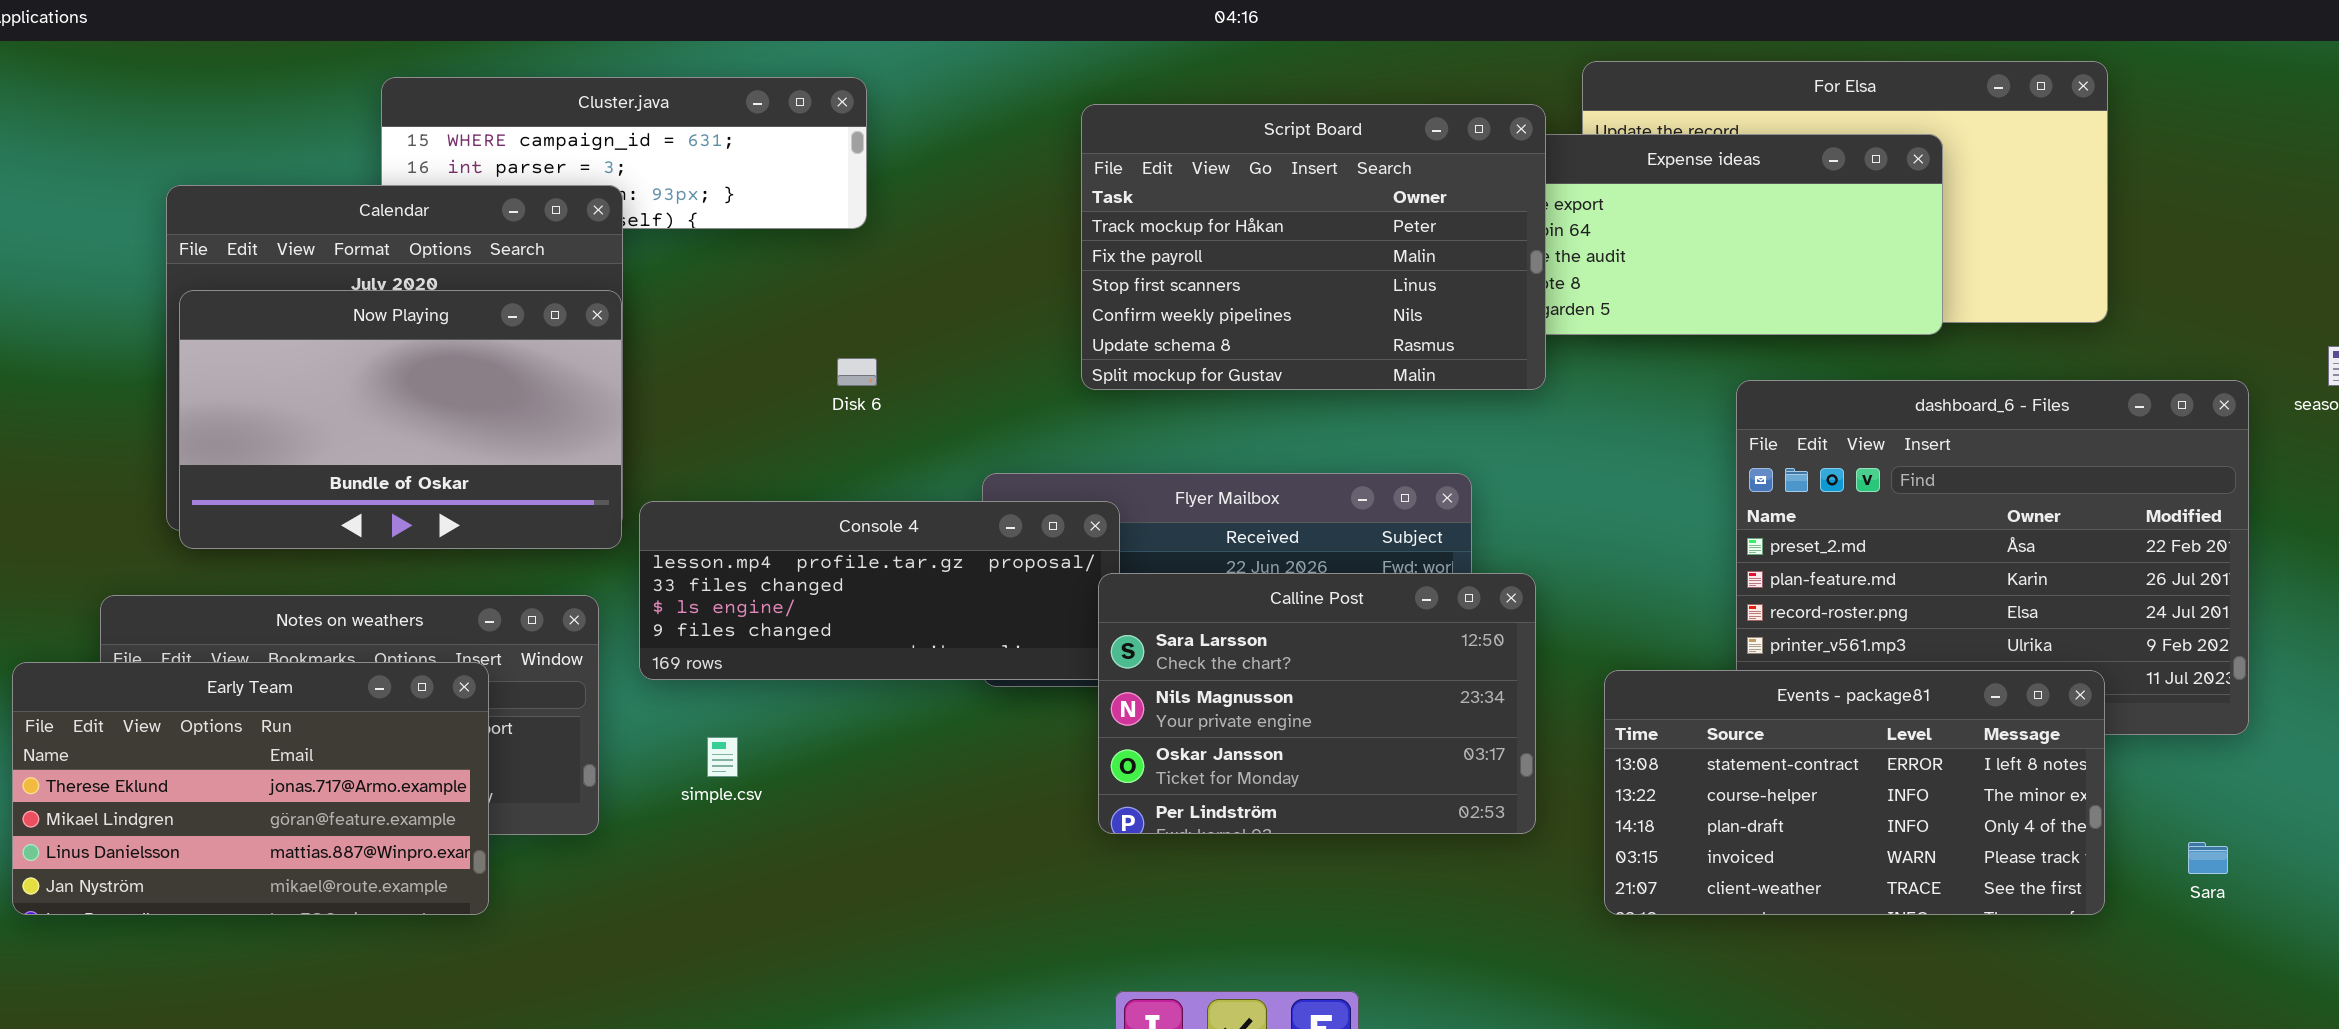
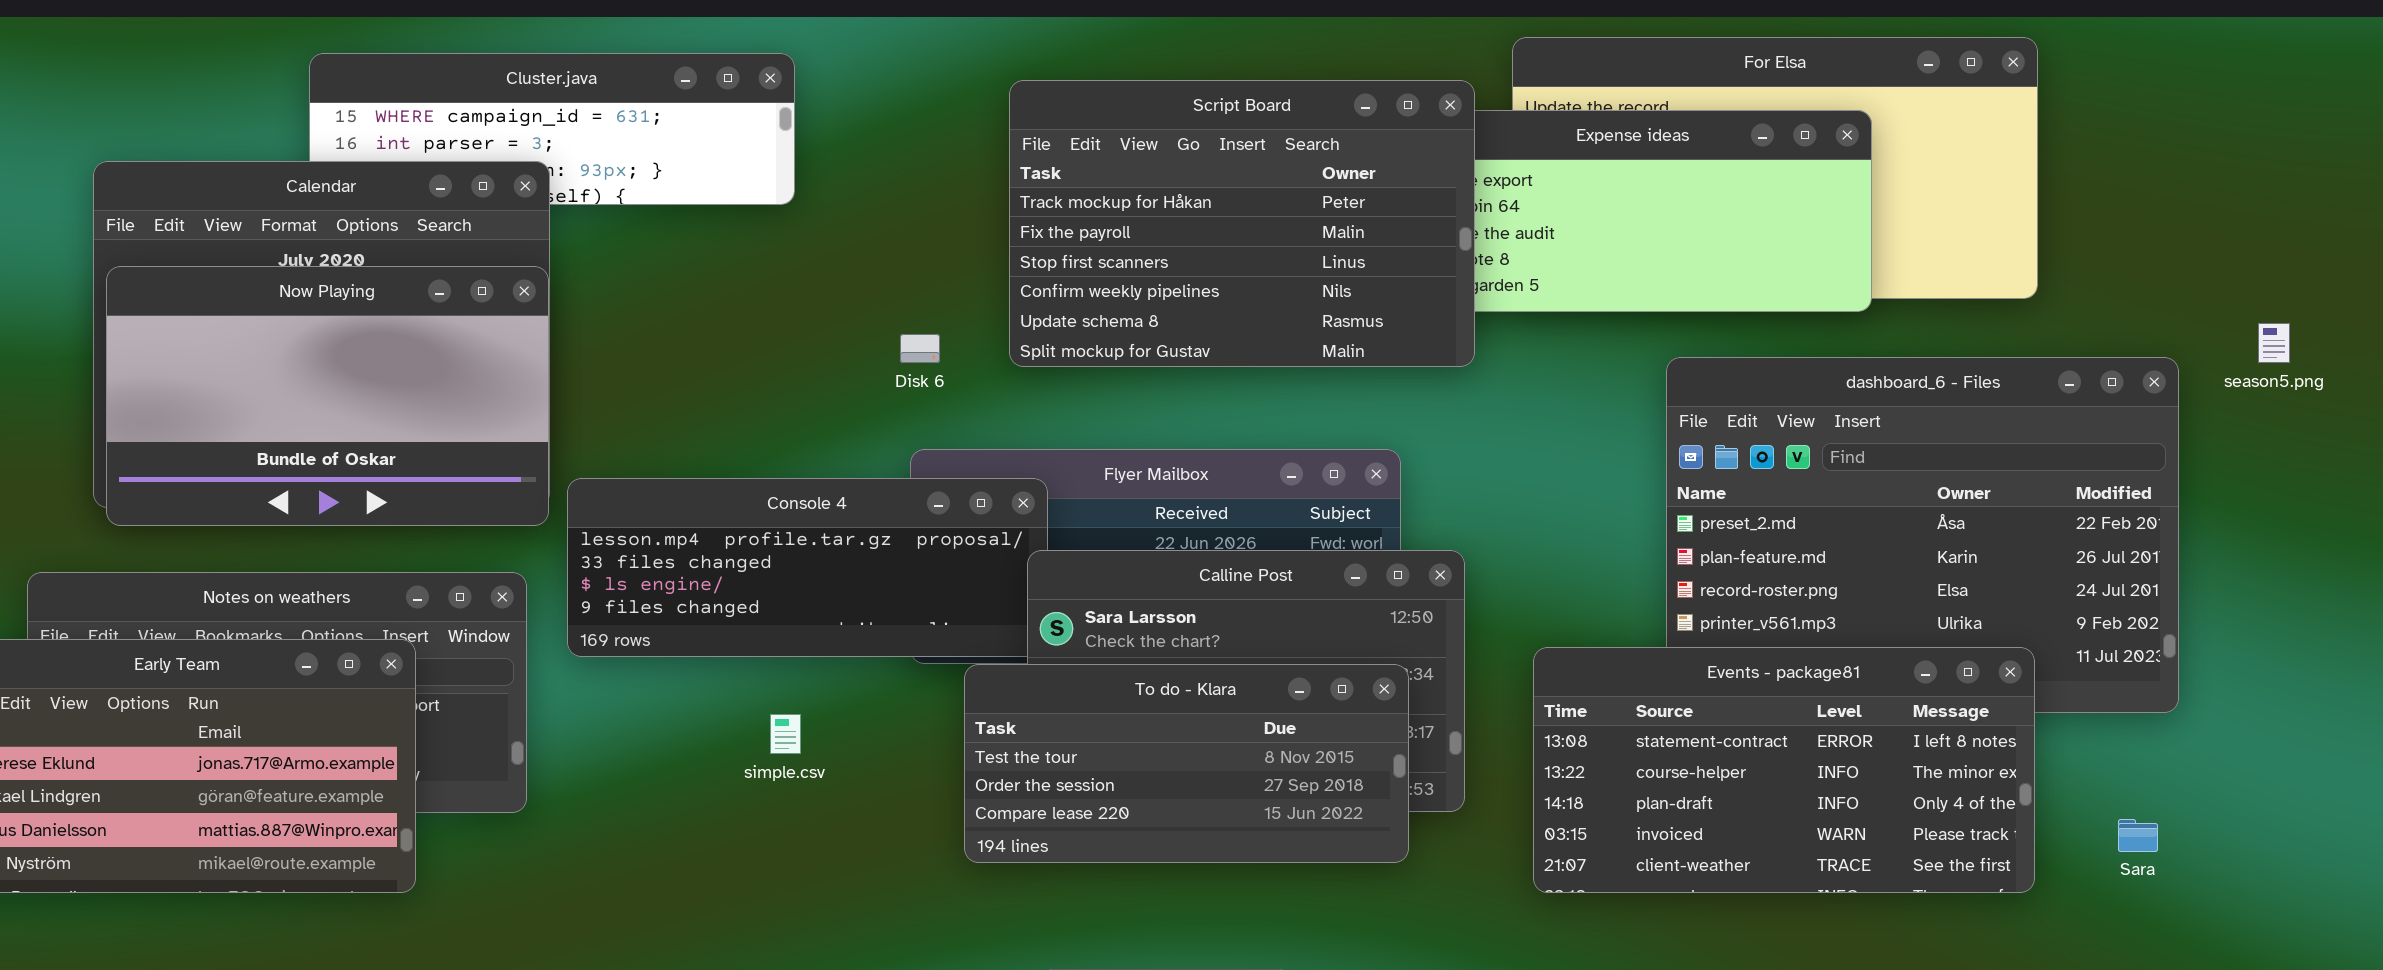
Disk 6: [837,358,877,386] -> [900,334,940,363], moved
To do - Klara: none -> [964,664,1409,863], opened
simple.csv: [707,737,738,777] -> [770,714,801,754], moved

